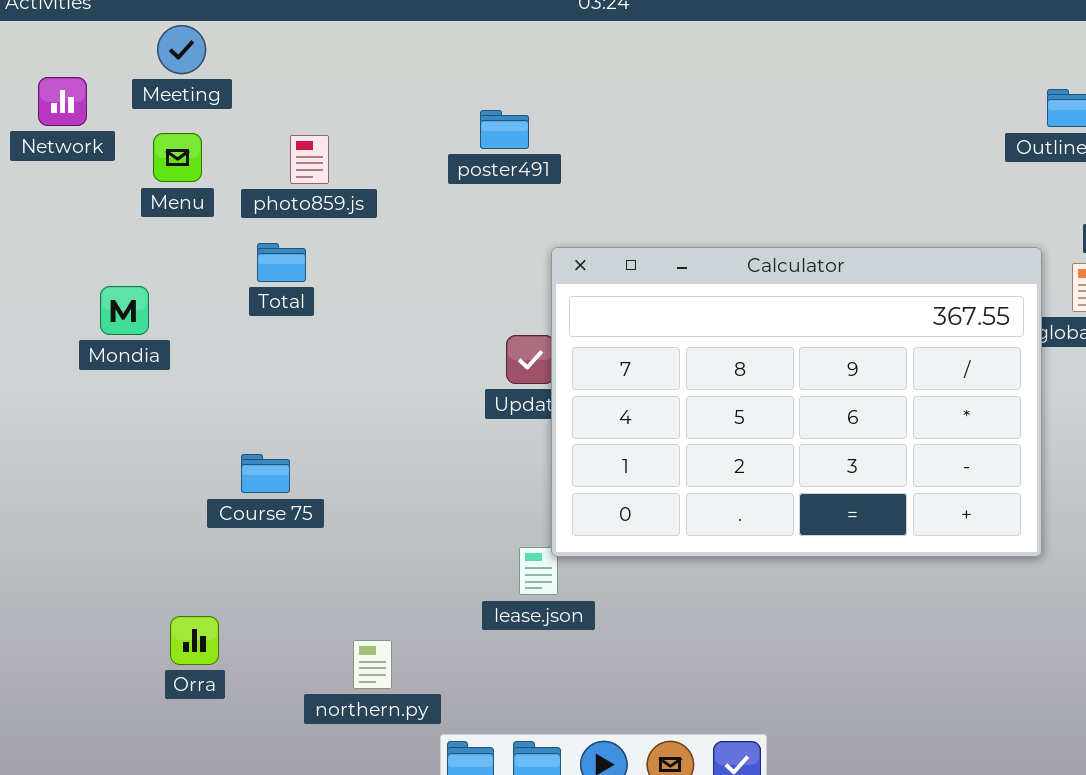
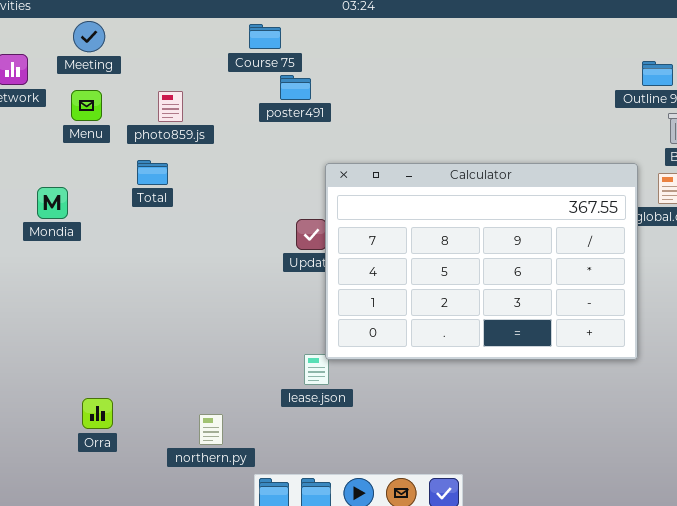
Course 75: [241,454,290,493] -> [249,24,281,49], moved

